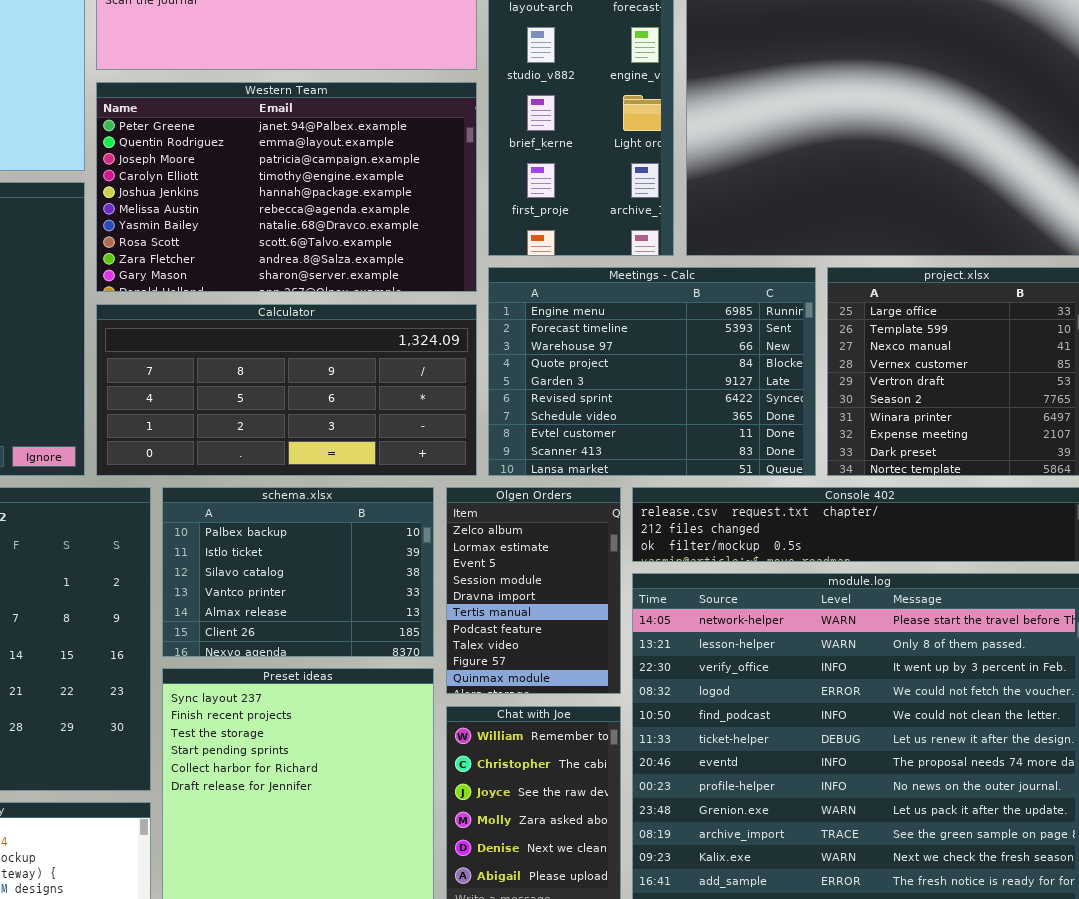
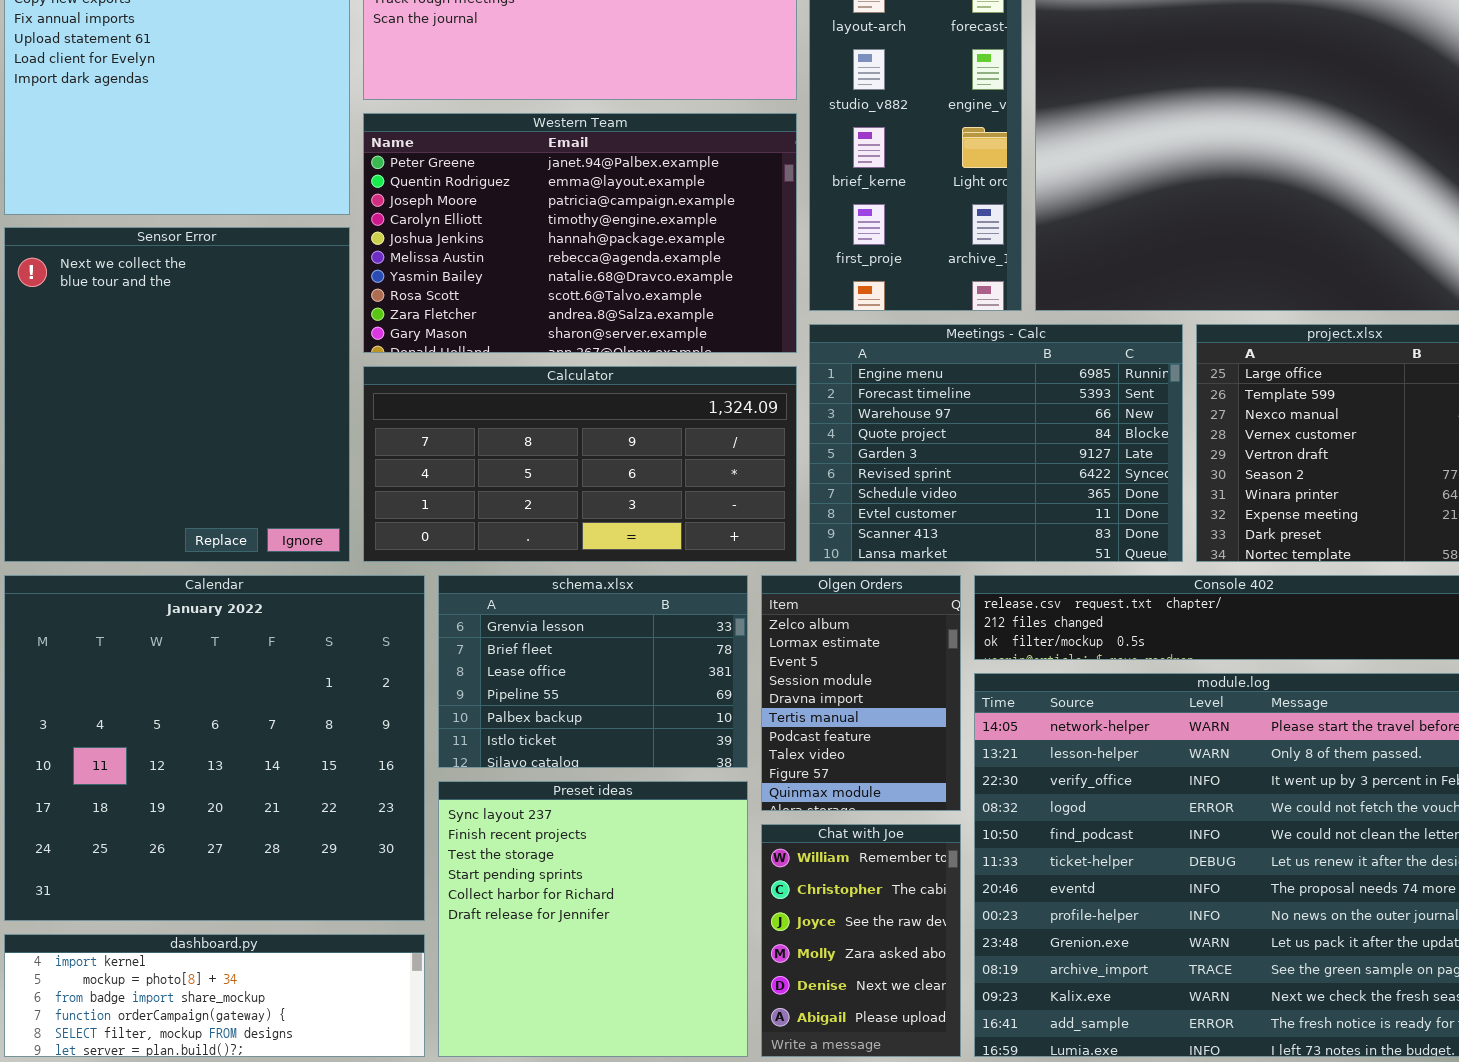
schema.xlsx: [162,487,434,657] -> [438,575,748,768], scrolled up 4 rows

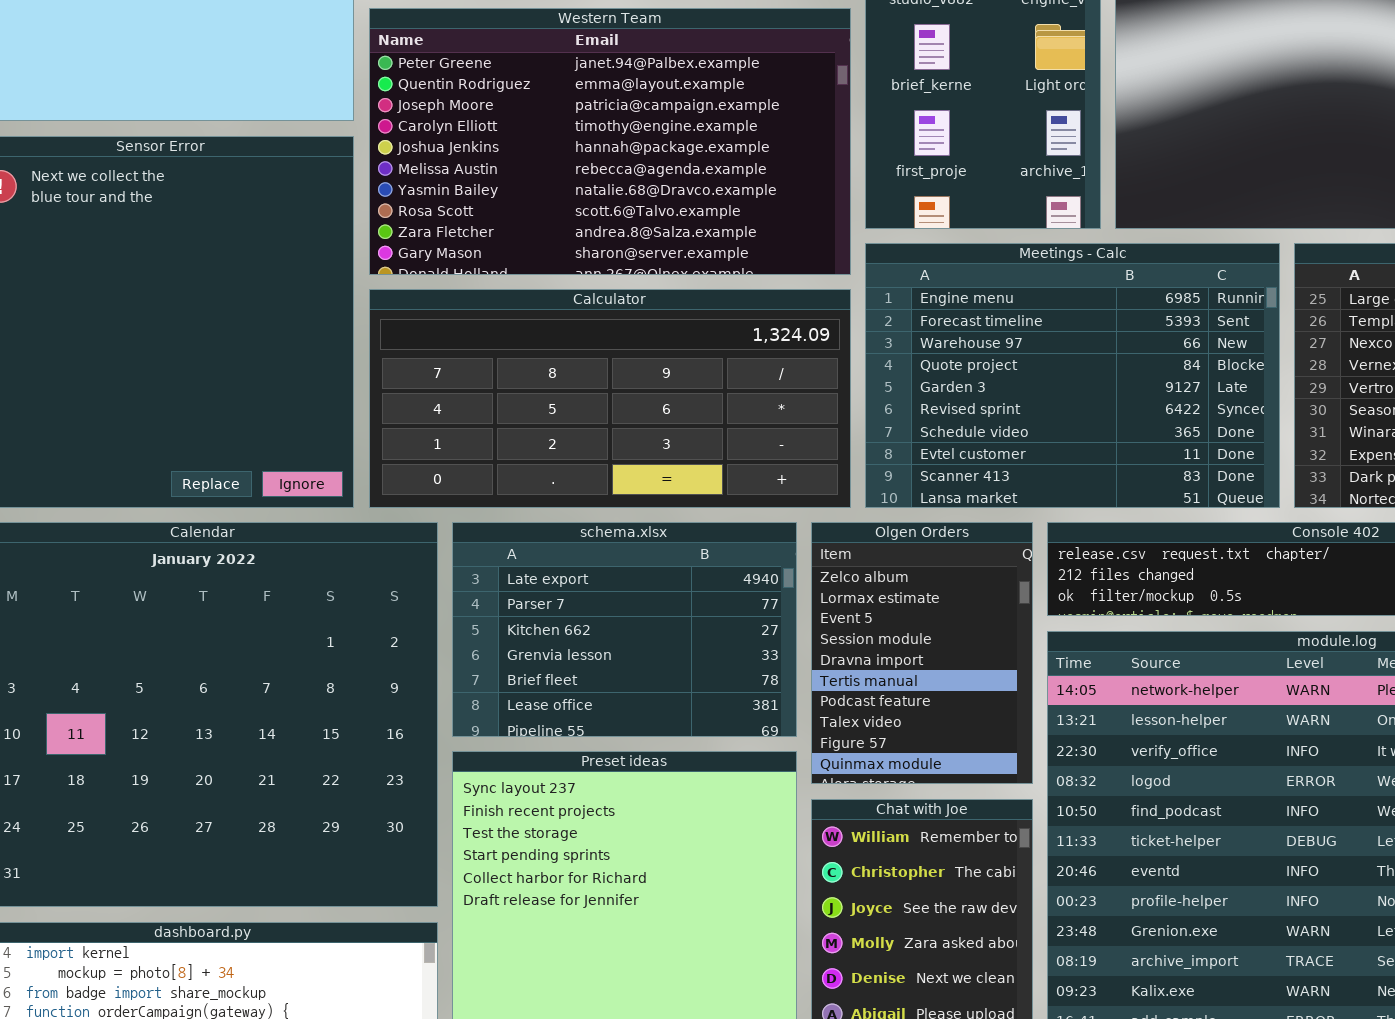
schema.xlsx: [438,575,748,768] -> [452,522,797,737], scrolled up 3 rows

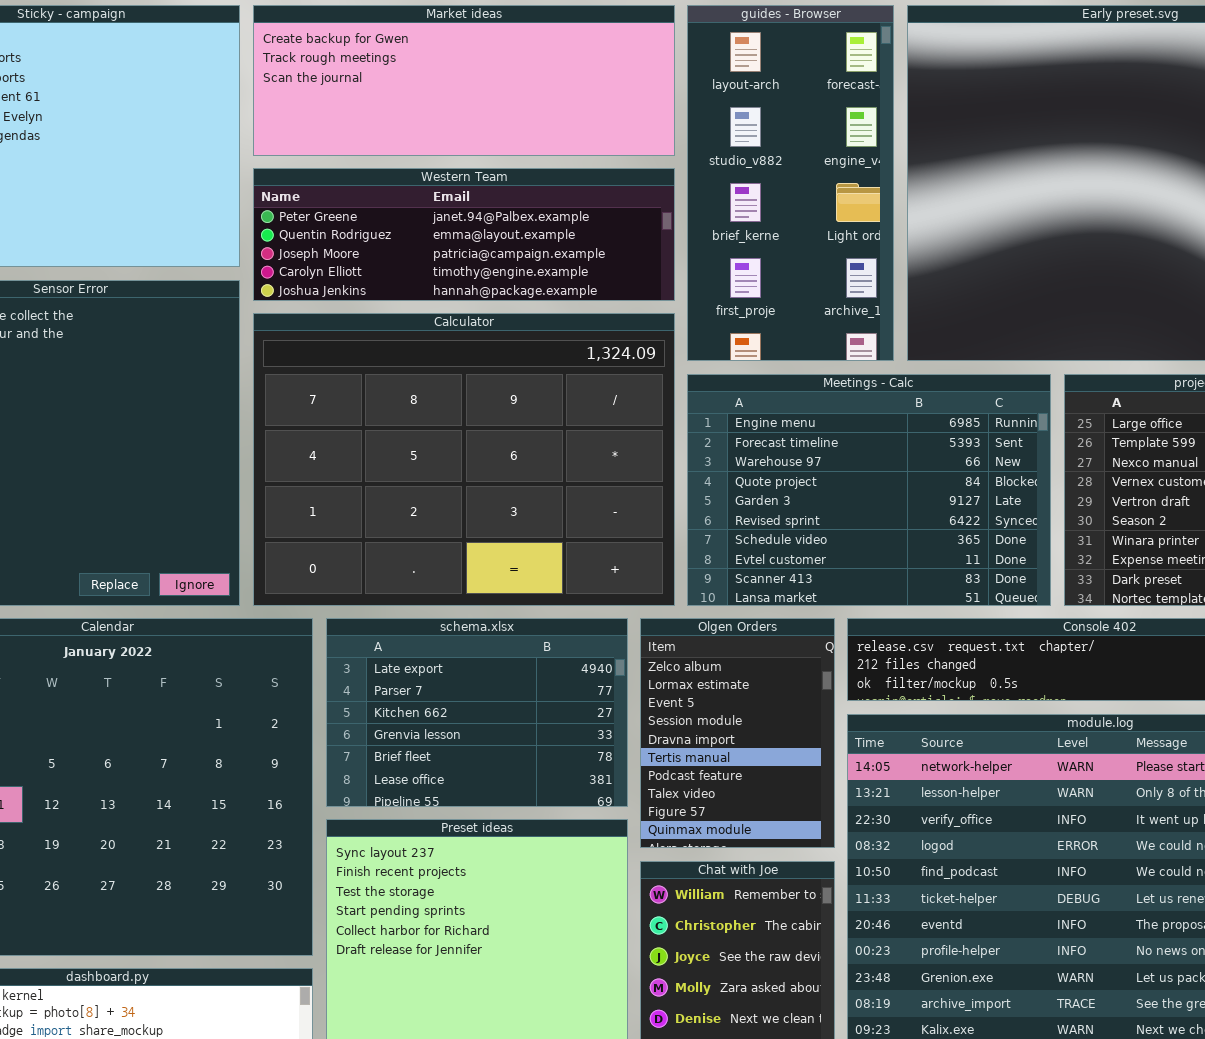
Western Team: [369,8,851,275] -> [253,168,675,301], resized
Calculator: [369,289,851,508] -> [253,313,675,606], resized

